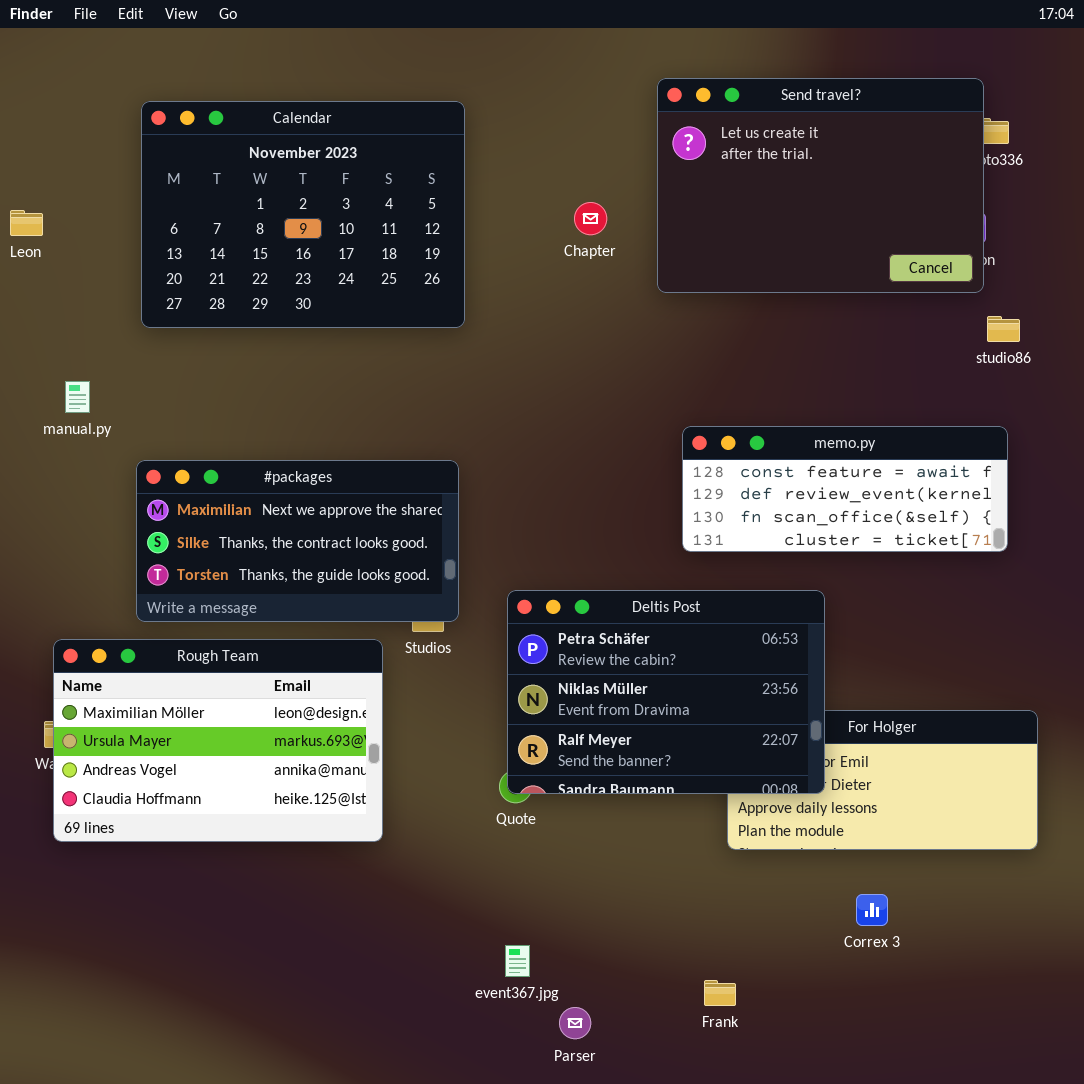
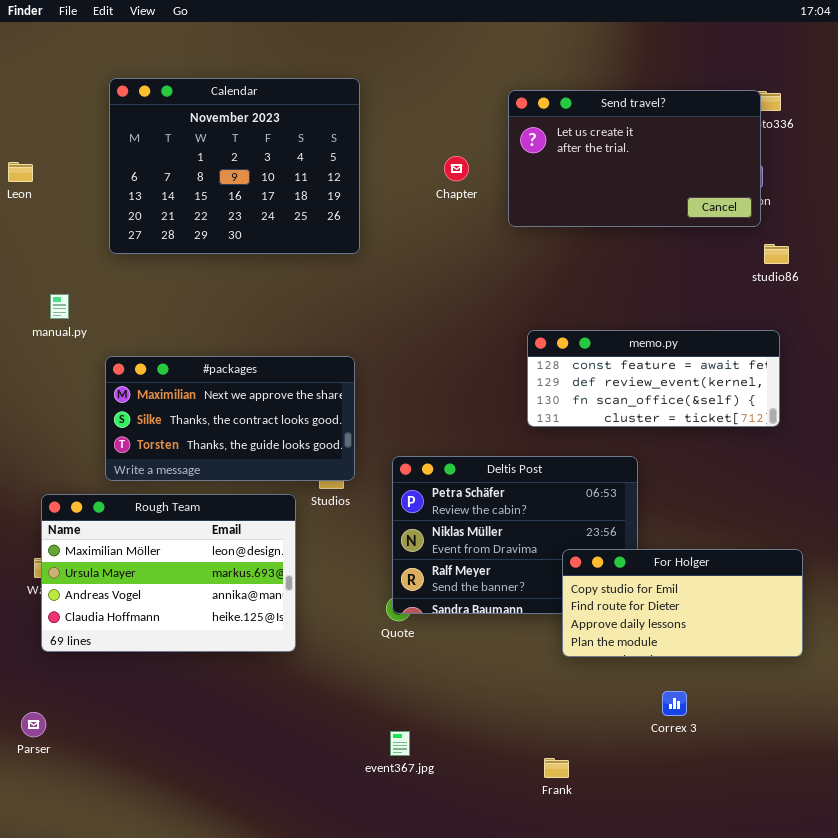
Send travel?: [657,78,984,293] -> [508,90,761,227], resized
For Holger: [727,710,1038,850] -> [562,549,803,657], raised
Parser: [559,1007,591,1039] -> [21,712,46,737], moved

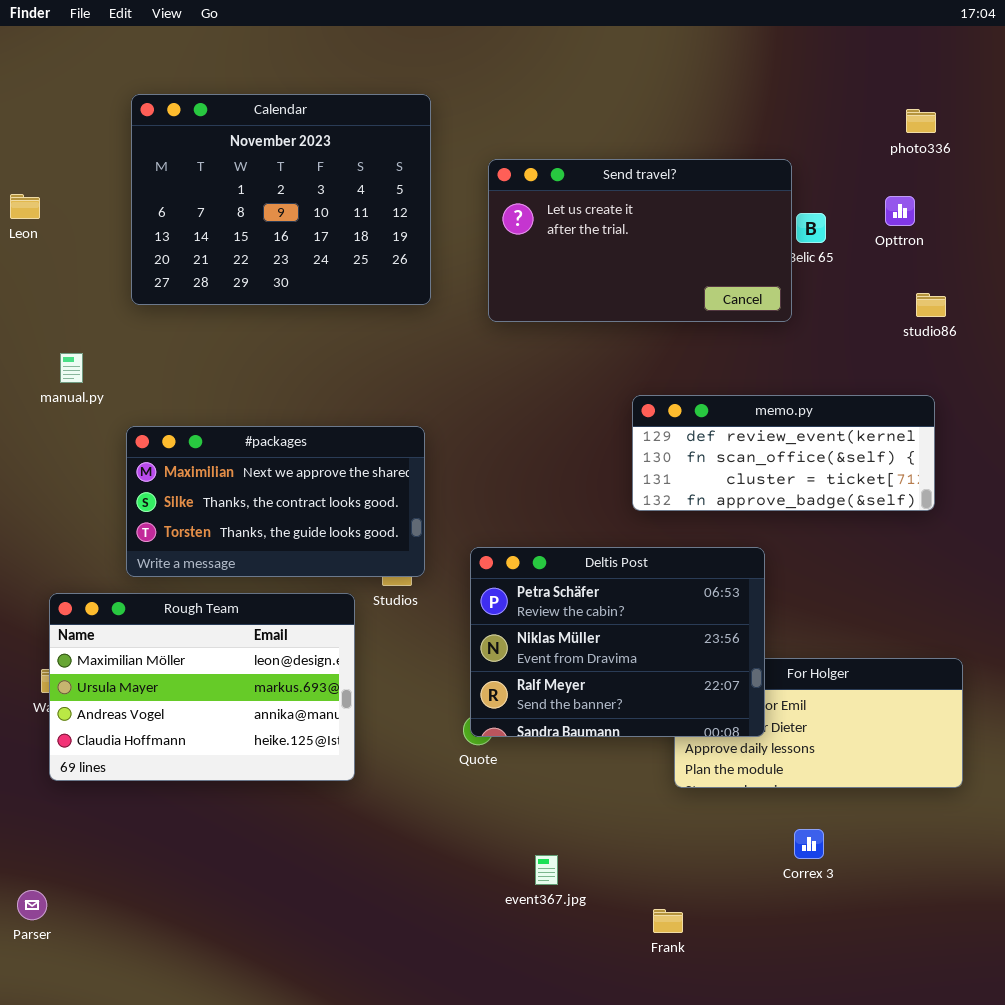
Send travel?: [508,90,761,227] -> [488,159,792,322], moved
memo.py: [527,330,780,427] -> [632,395,935,511], scrolled down 1 row
Deltis Post: [392,456,638,614] -> [470,547,765,737], raised
Parser: [21,712,46,737] -> [17,890,47,920], moved
event367.jpg: [390,731,410,756] -> [535,855,558,885], moved

